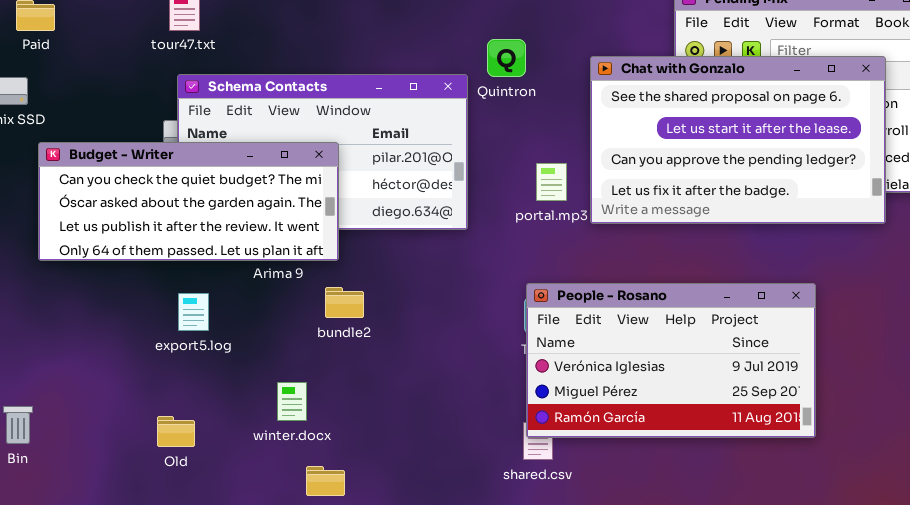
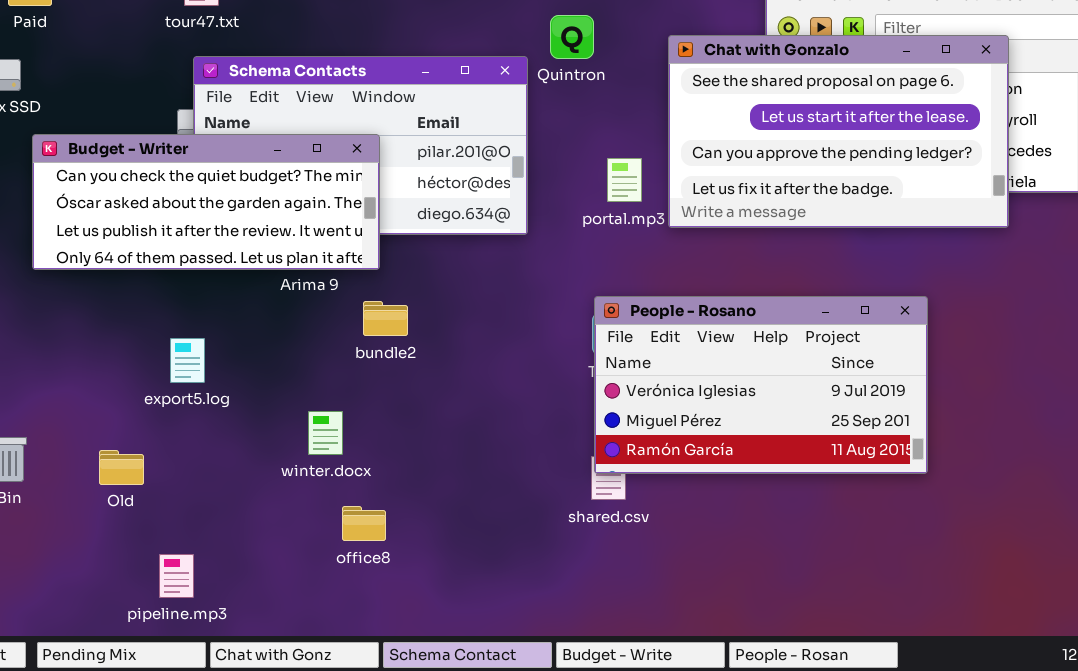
export5.log: [178,293,209,331] -> [170,338,205,383], moved
Old: [157,416,195,447] -> [99,450,144,485], moved

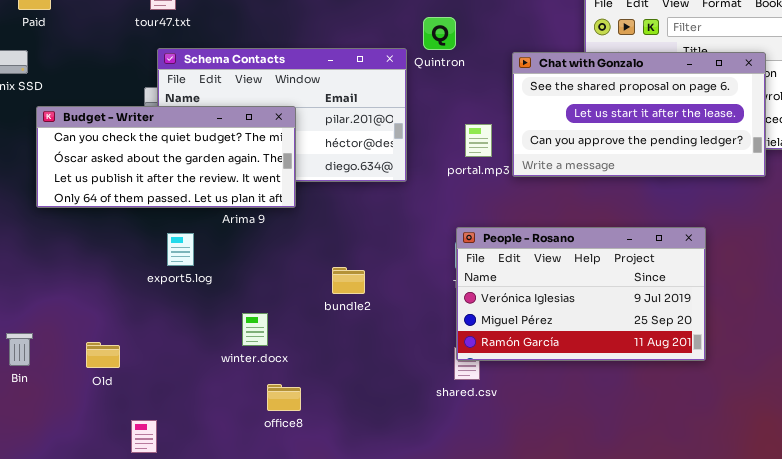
Chat with Gonzalo: [668,35,1009,228] -> [512,52,766,177], resized
bundle2: [363,301,408,336] -> [332,267,365,294], moved
export5.log: [170,338,205,383] -> [167,233,194,266], moved

